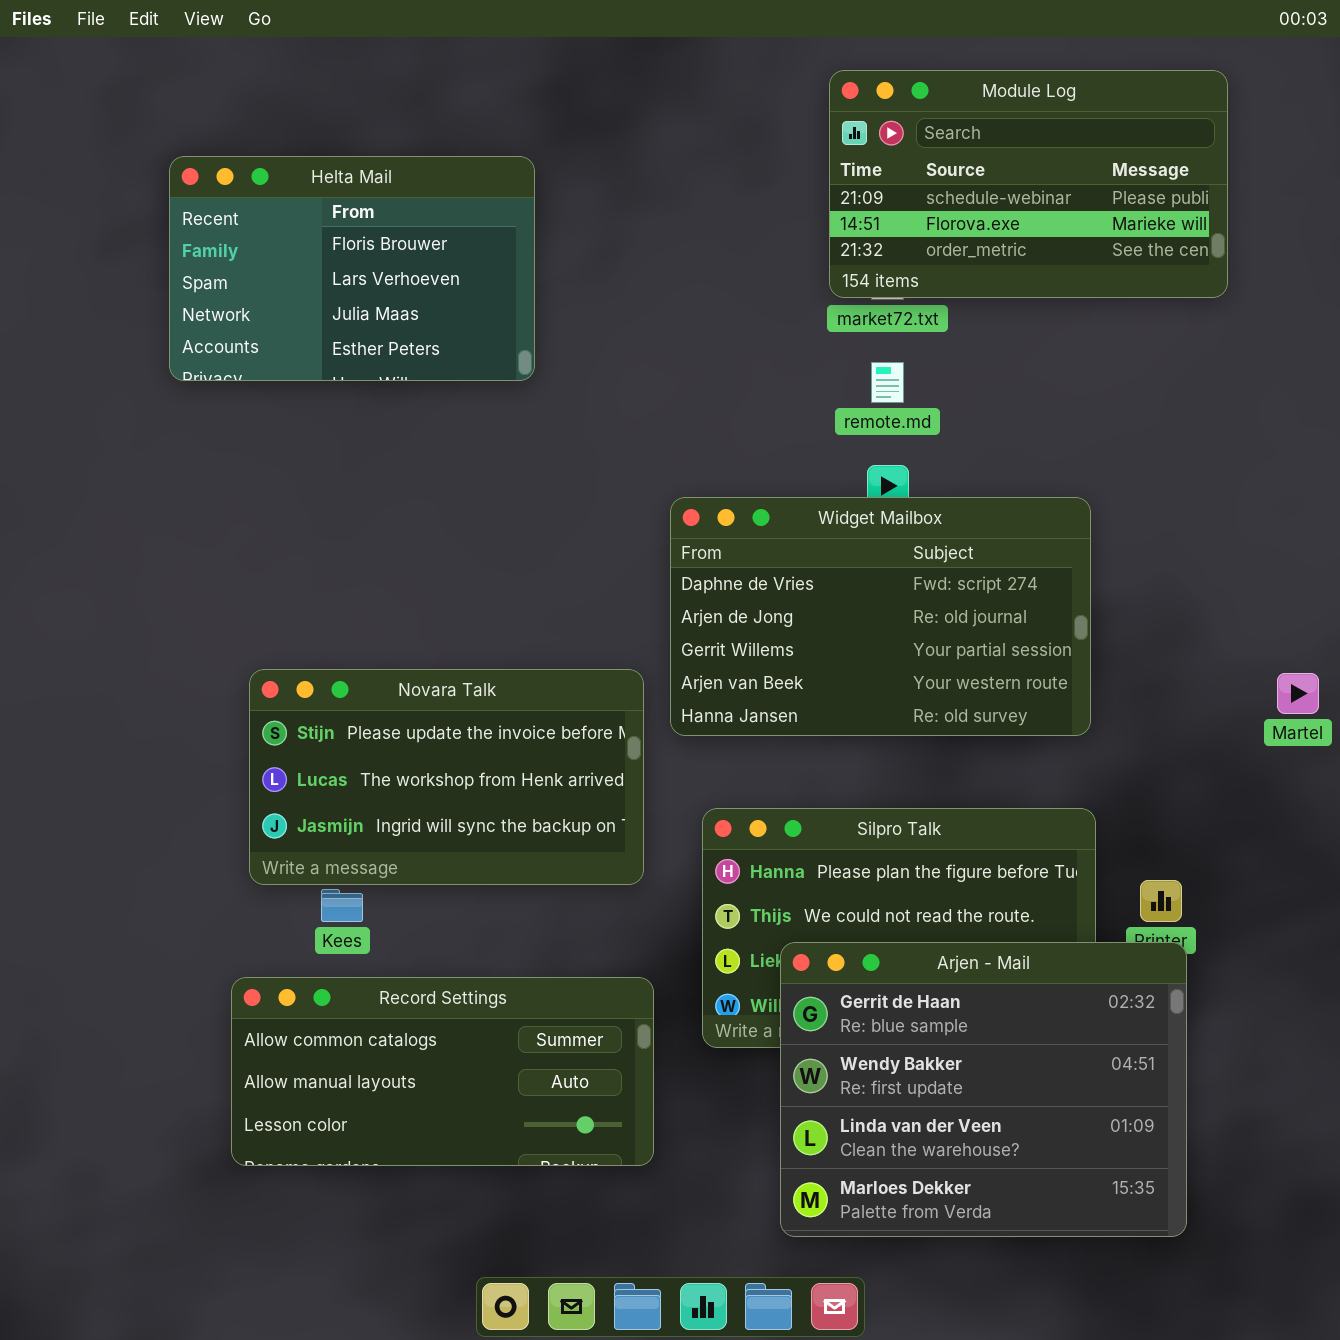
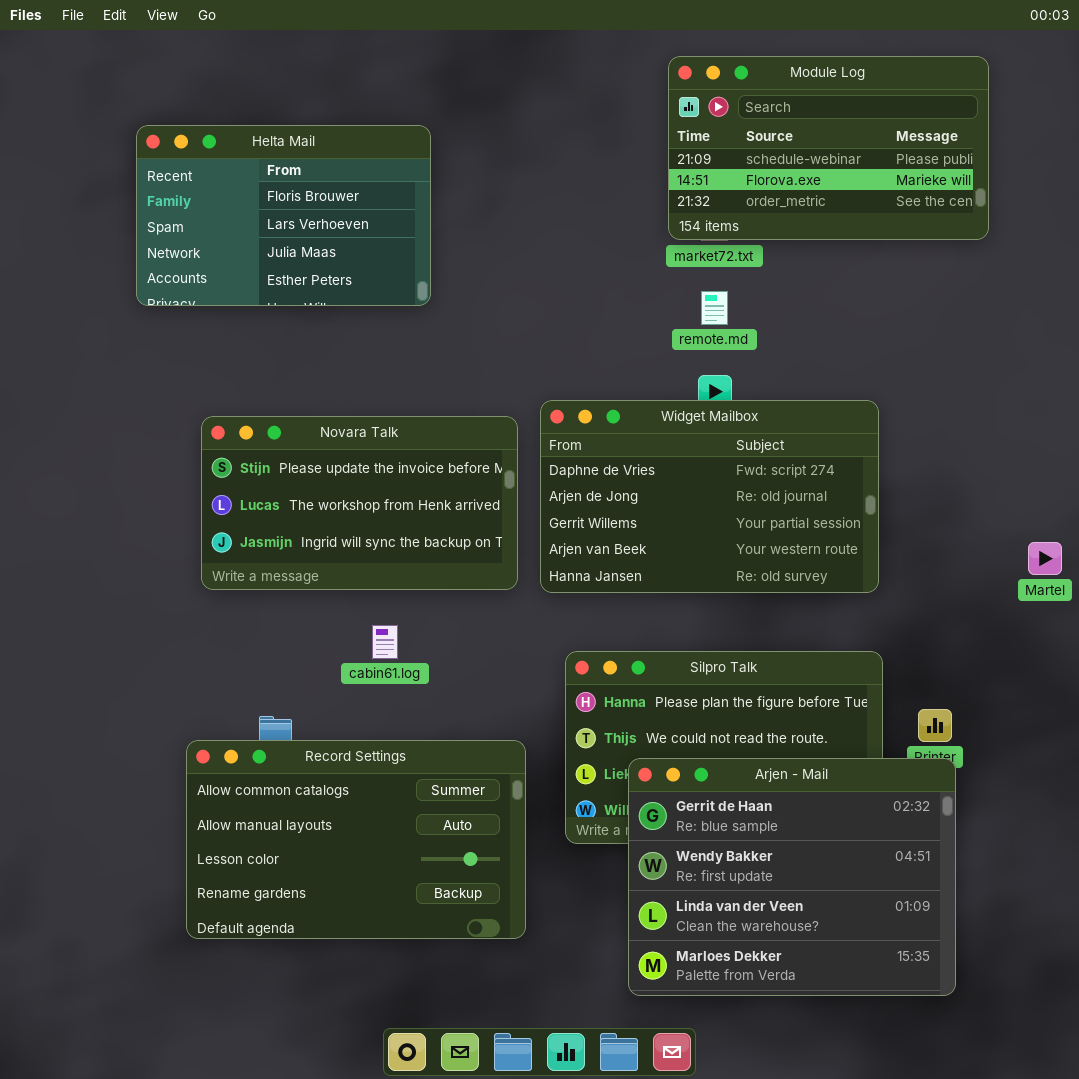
Novara Talk: [249,669,644,885] -> [201,416,518,590], moved
Record Settings: [231,977,654,1166] -> [186,740,526,939], resized

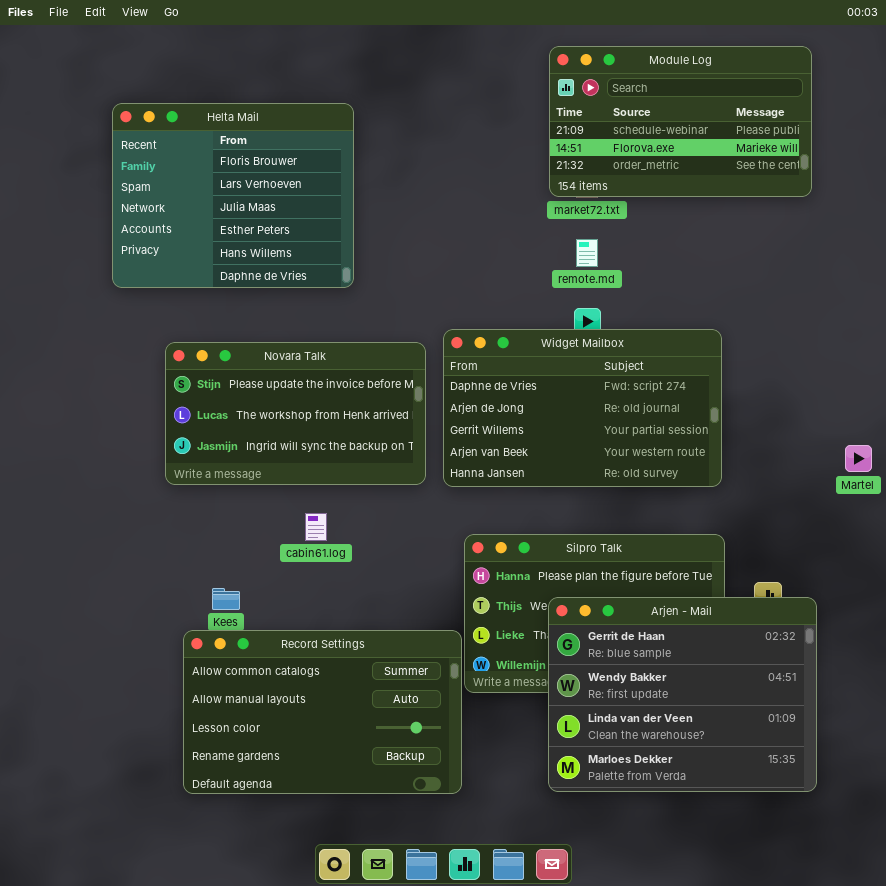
Helta Mail: [136,125,431,306] -> [112,103,354,288], resized
Record Settings: [186,740,526,939] -> [183,630,462,794], moved
Arjen - Mail: [628,758,956,996] -> [548,597,817,792], moved

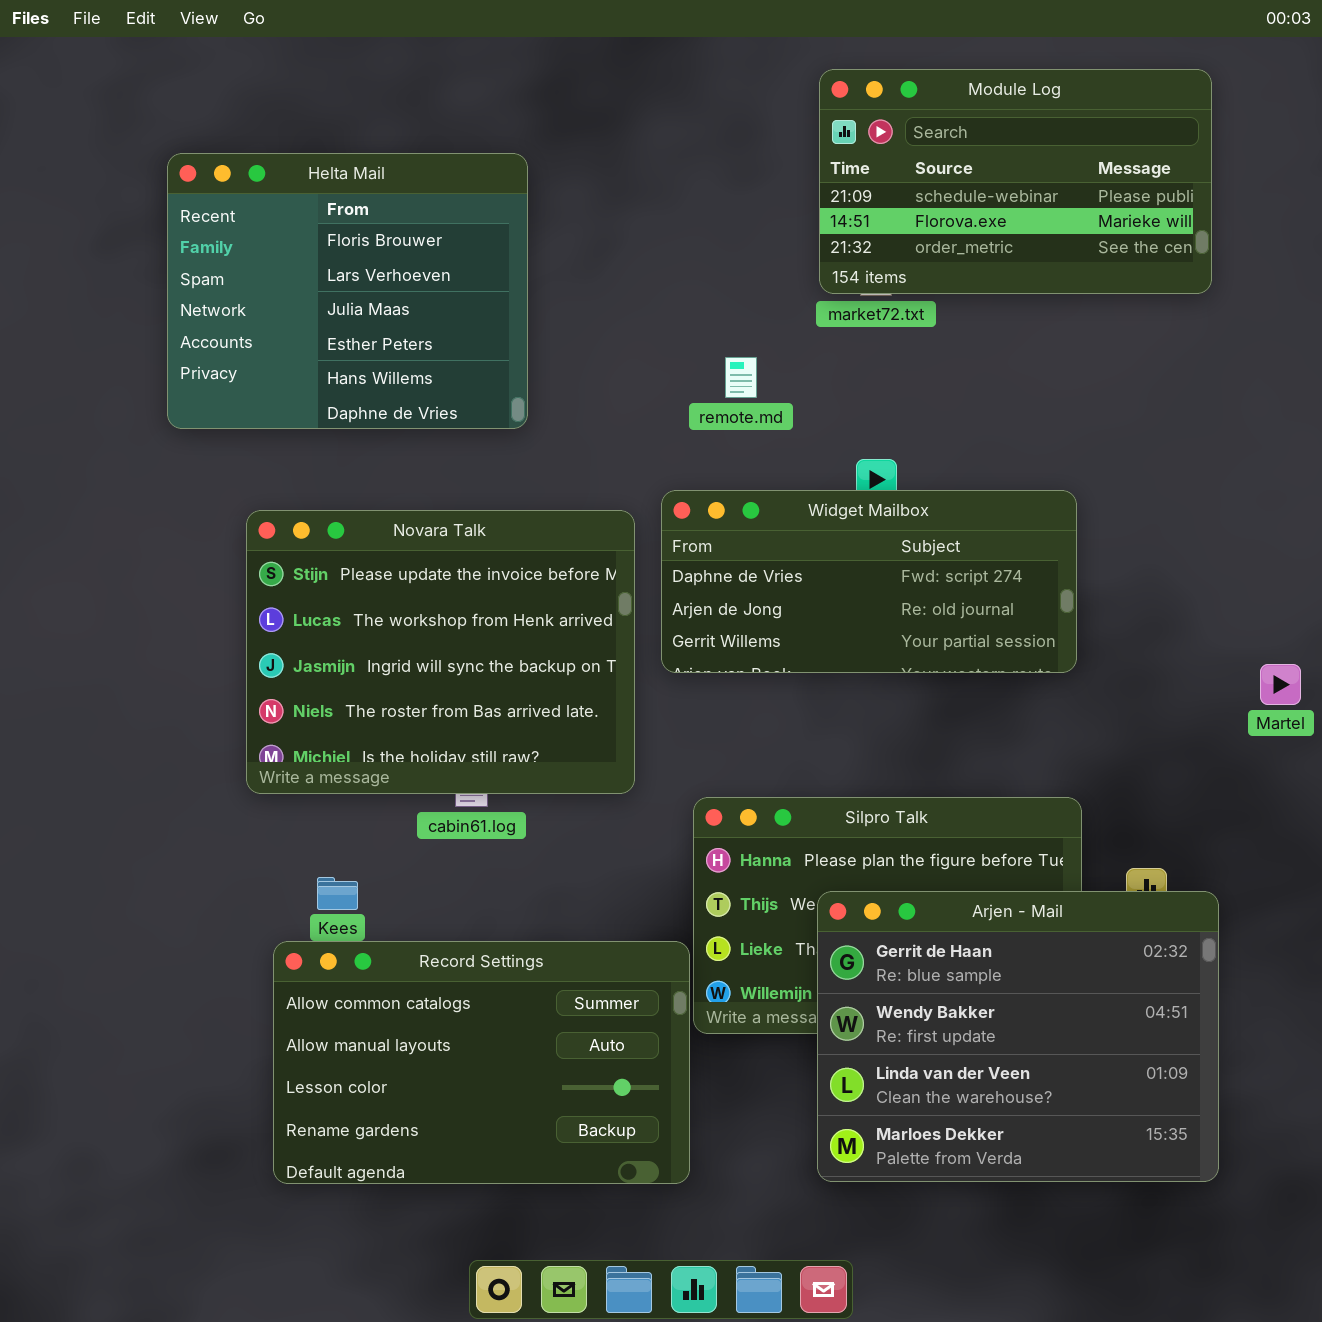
remote.md: [576,239,598,267] -> [725,357,757,398], moved
Widget Mailbox: [443,329,722,487] -> [661,490,1077,673], resized
Novara Talk: [165,342,426,485] -> [246,510,635,794], resized

